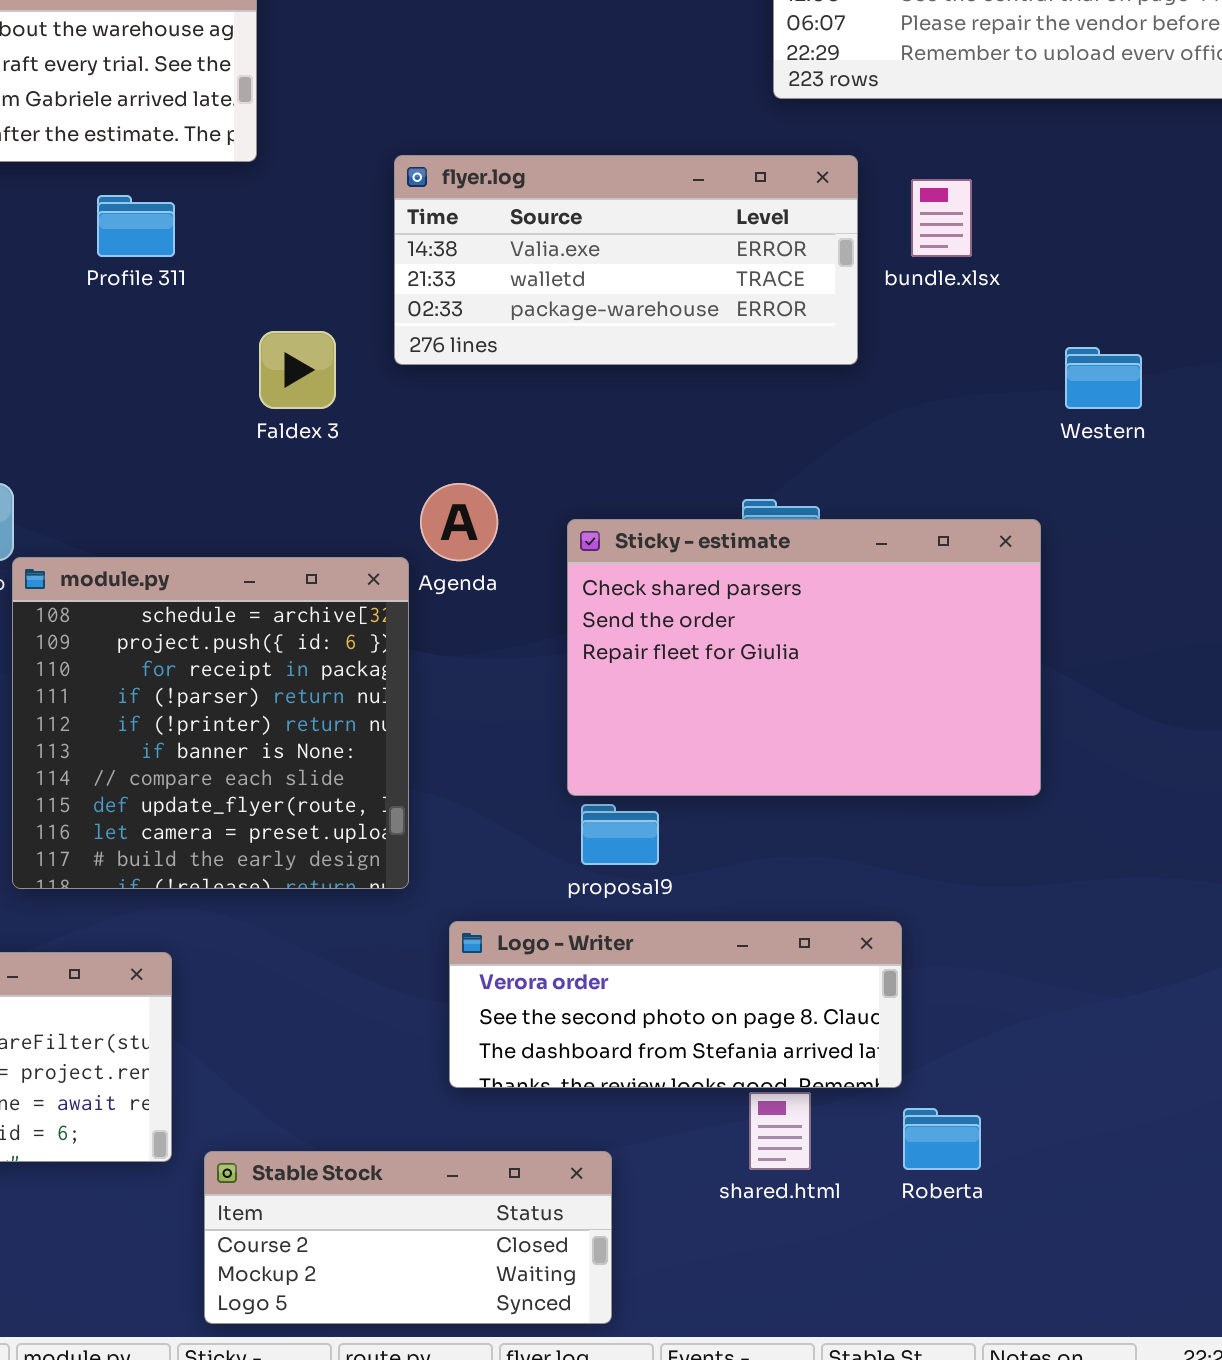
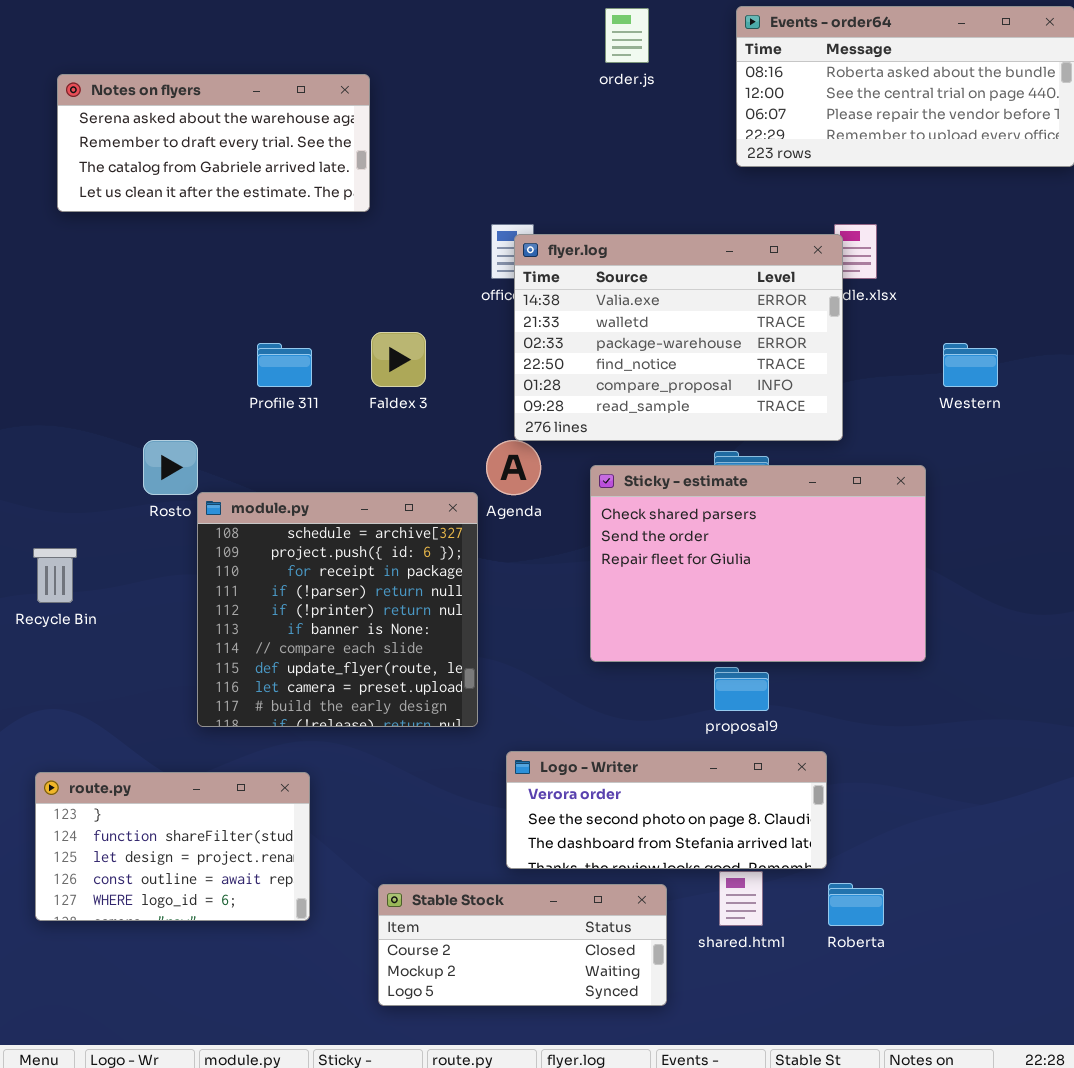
flyer.log: [394,155,858,365] -> [514,234,843,441], moved, resized
Profile 311: [97,195,175,257] -> [257,343,312,387], moved
proposal9: [581,804,659,865] -> [714,667,769,711], moved
Stable Stock: [204,1151,612,1324] -> [378,884,667,1006], moved

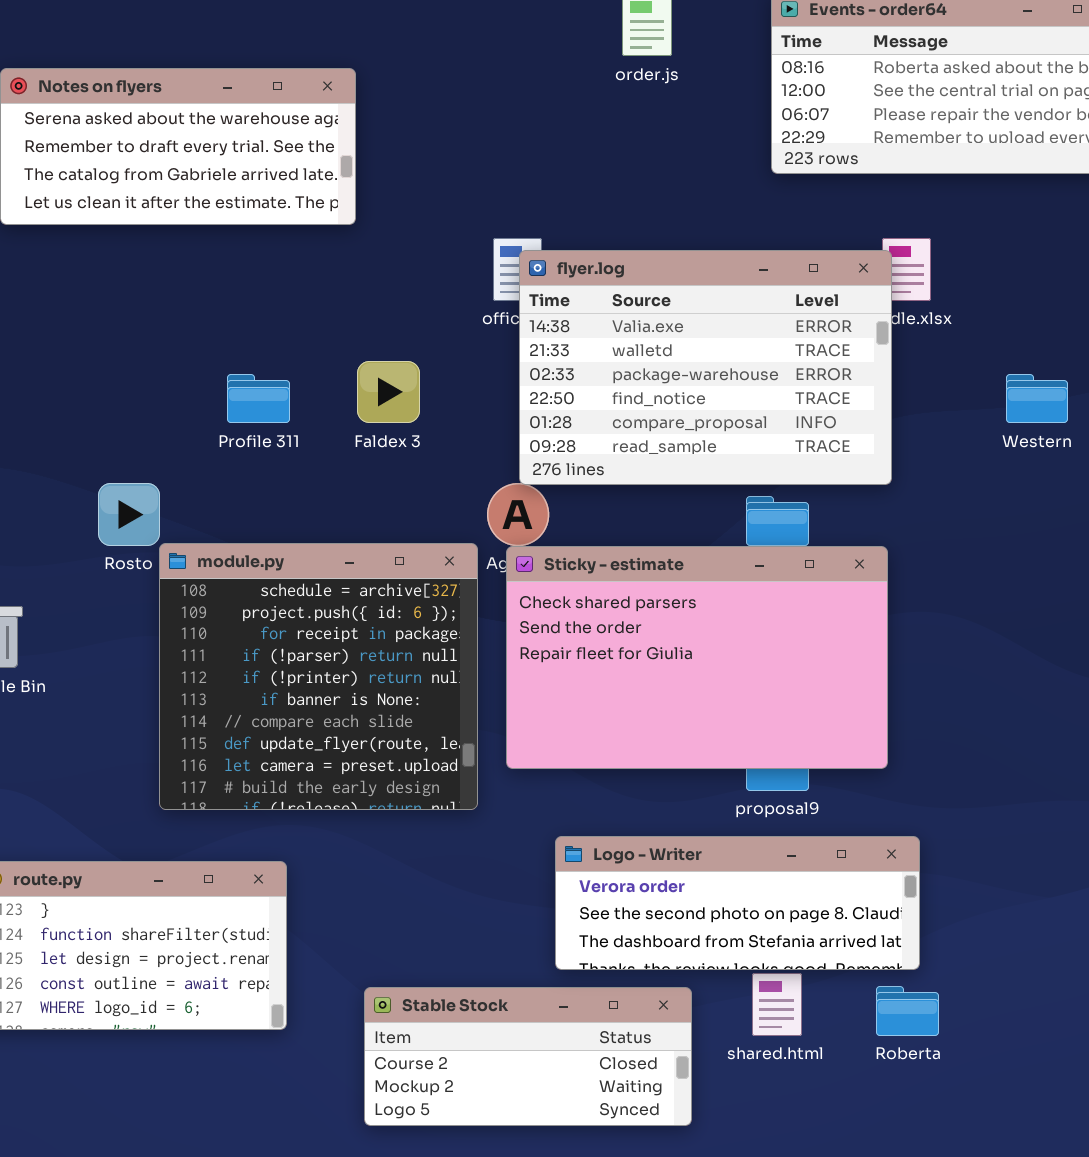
Sticky - estimate: [590,465,926,662] -> [506,546,888,769], moved
Logo - Writer: [506,751,827,869] -> [555,836,920,970], moved

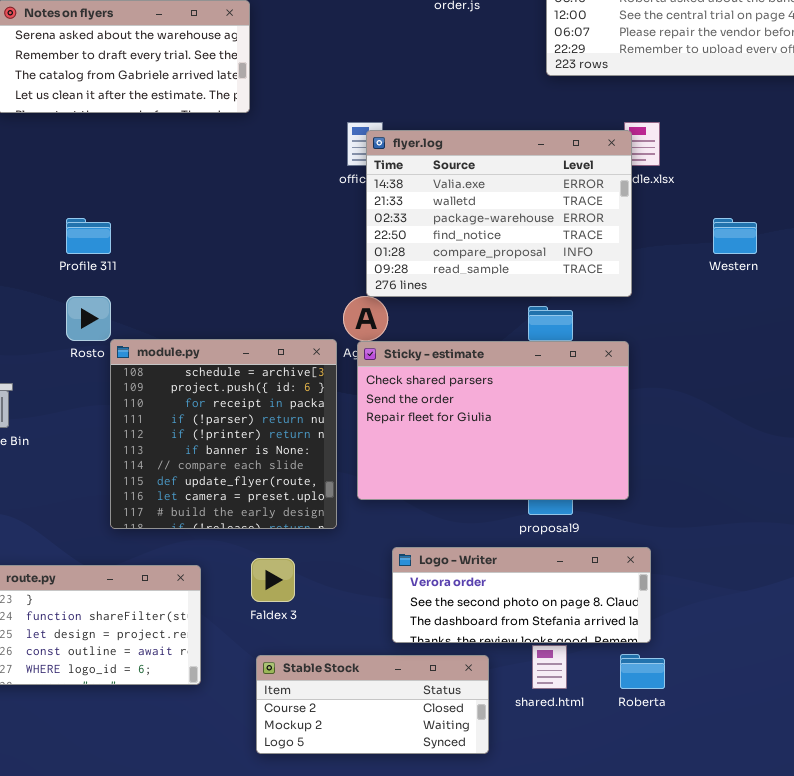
Faldex 3: [357,361,420,423] -> [251,558,295,602], moved
Profile 311: [227,374,290,423] -> [66,218,111,254], moved

